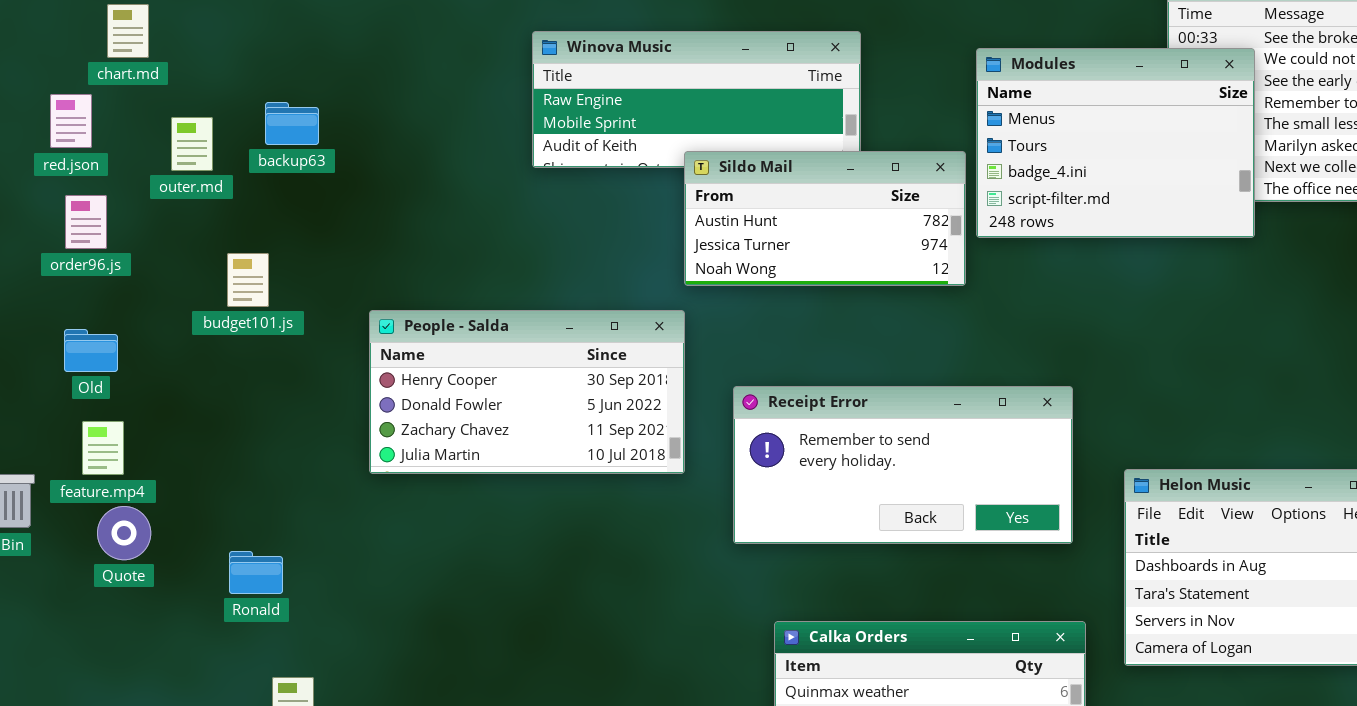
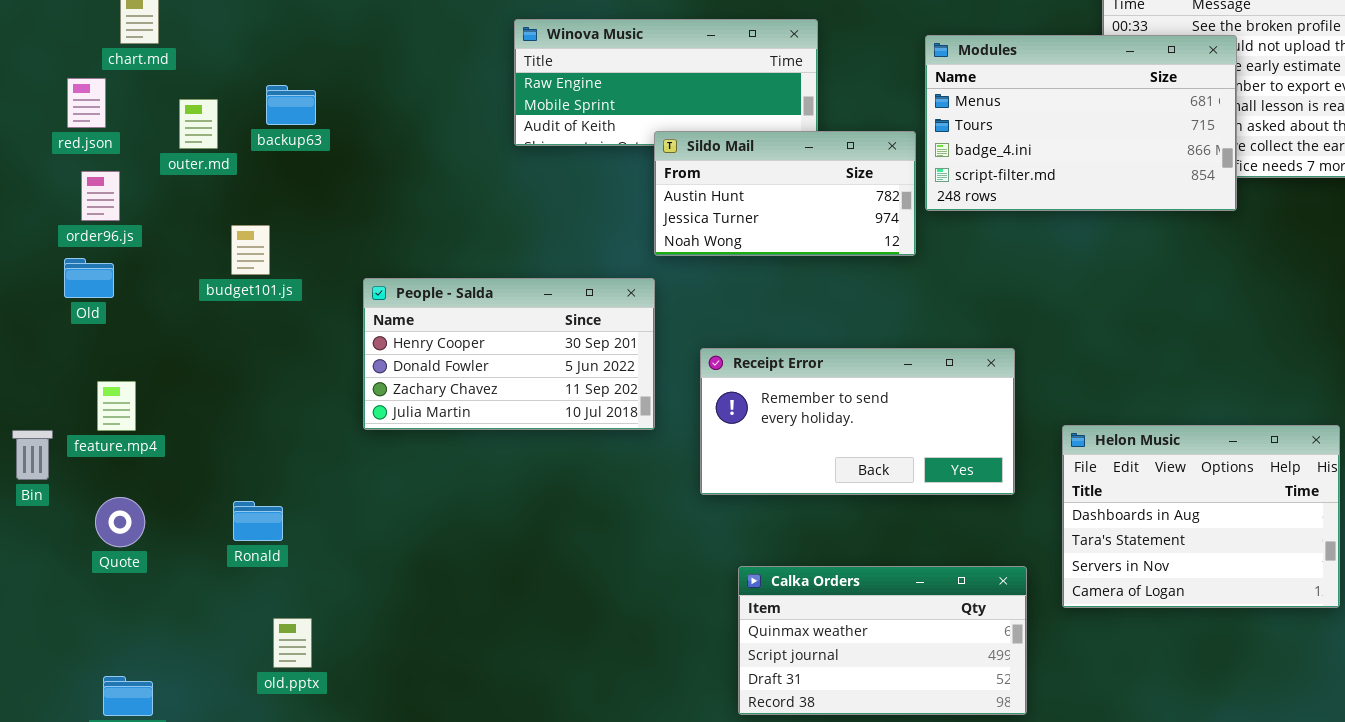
Modules: [976,48,1255,238] -> [925,35,1237,211], resized
Old: [64,329,118,372] -> [64,258,114,298], moved
Quote: [97,506,151,560] -> [95,497,145,547], moved

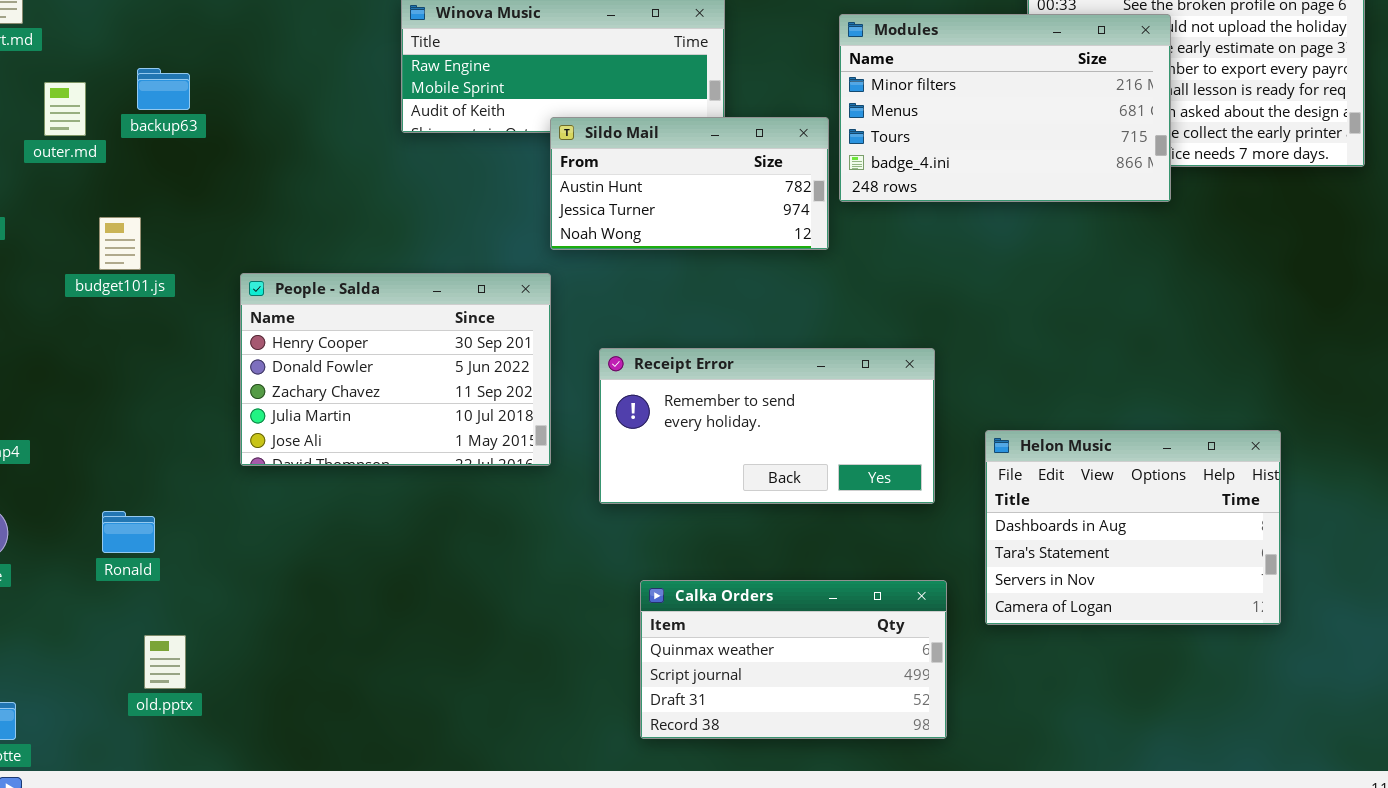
Modules: [925,35,1237,211] -> [839,14,1171,202], scrolled up 1 row
People - Salda: [363,278,655,430] -> [240,273,551,466], resized

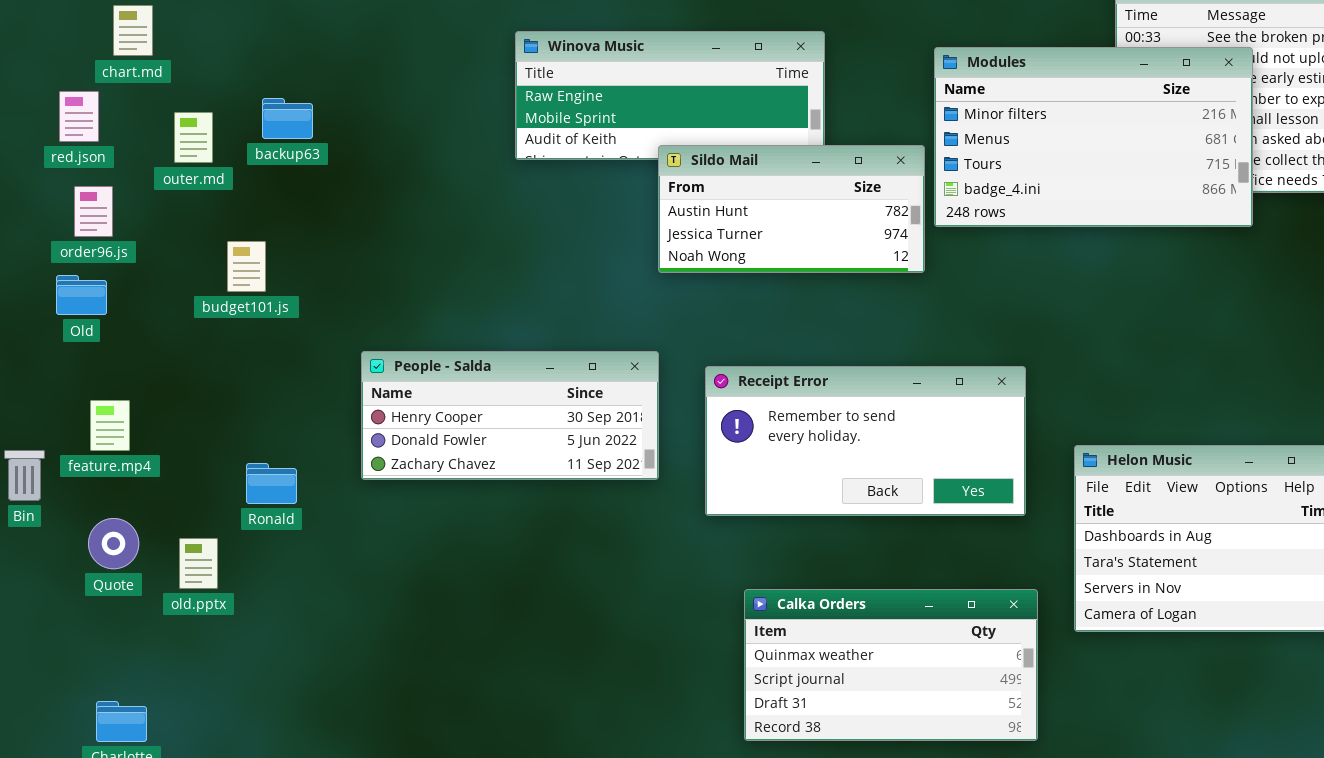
People - Salda: [240,273,551,466] -> [361,351,659,480], resized
Ronald: [102,511,155,553] -> [246,463,297,504], moved
old.pptx: [144,635,186,689] -> [179,538,218,589], moved

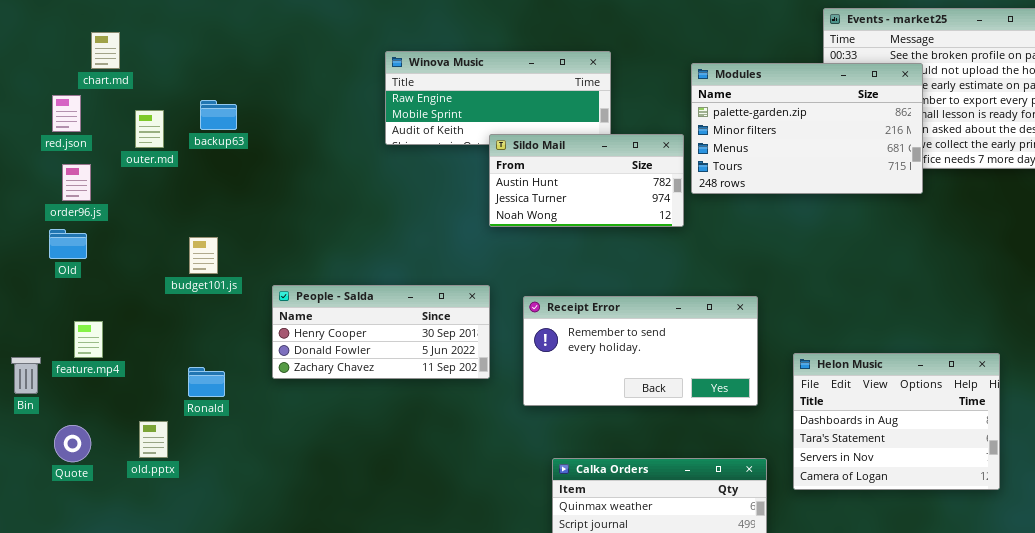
Modules: [934,47,1253,227] -> [691,63,923,194], scrolled up 1 row
budget101.js: [227,241,266,292] -> [189,237,218,274], moved
Quote: [88,518,139,569] -> [54,425,91,462], moved

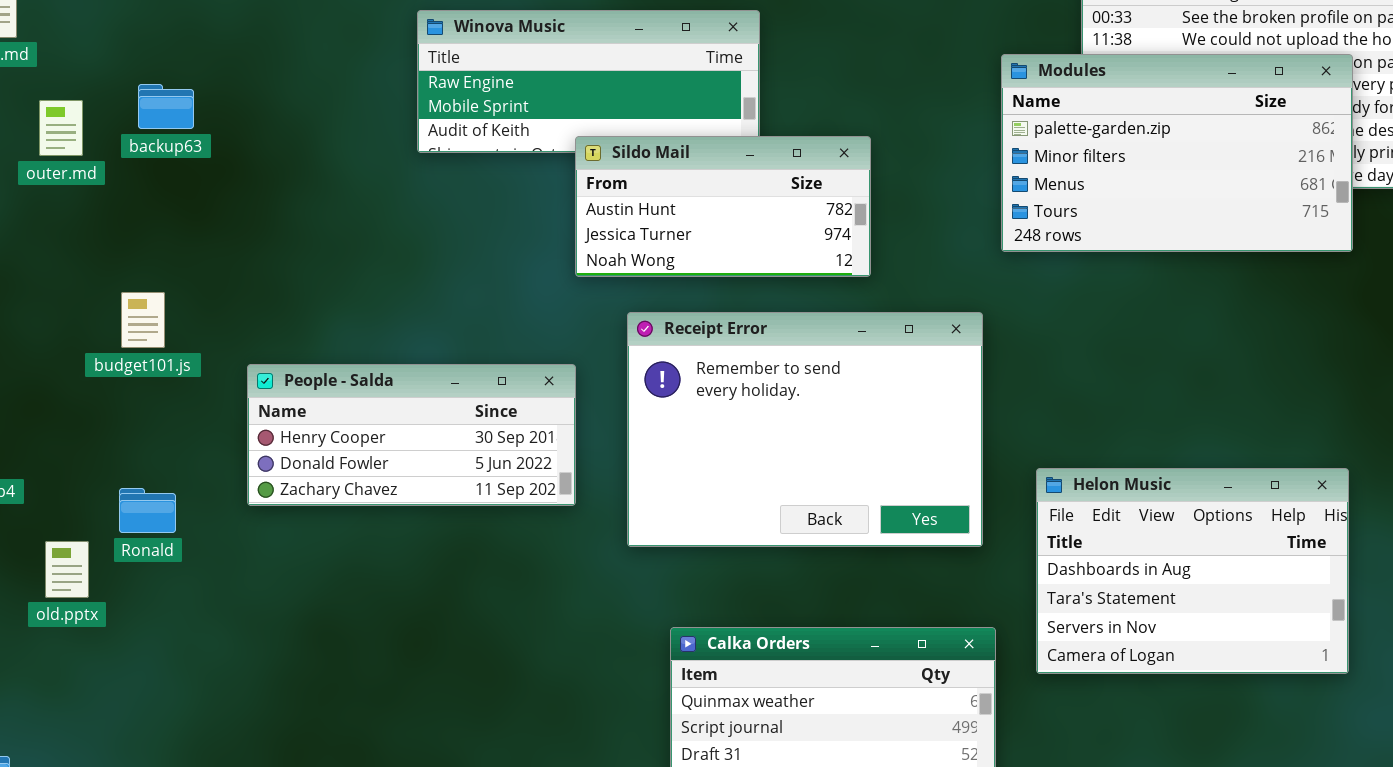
Modules: [691,63,923,194] -> [1001,54,1353,252], moved
Receipt Error: [523,296,758,406] -> [627,312,983,547], resized
old.pptx: [139,421,168,458] -> [45,541,89,598], moved

